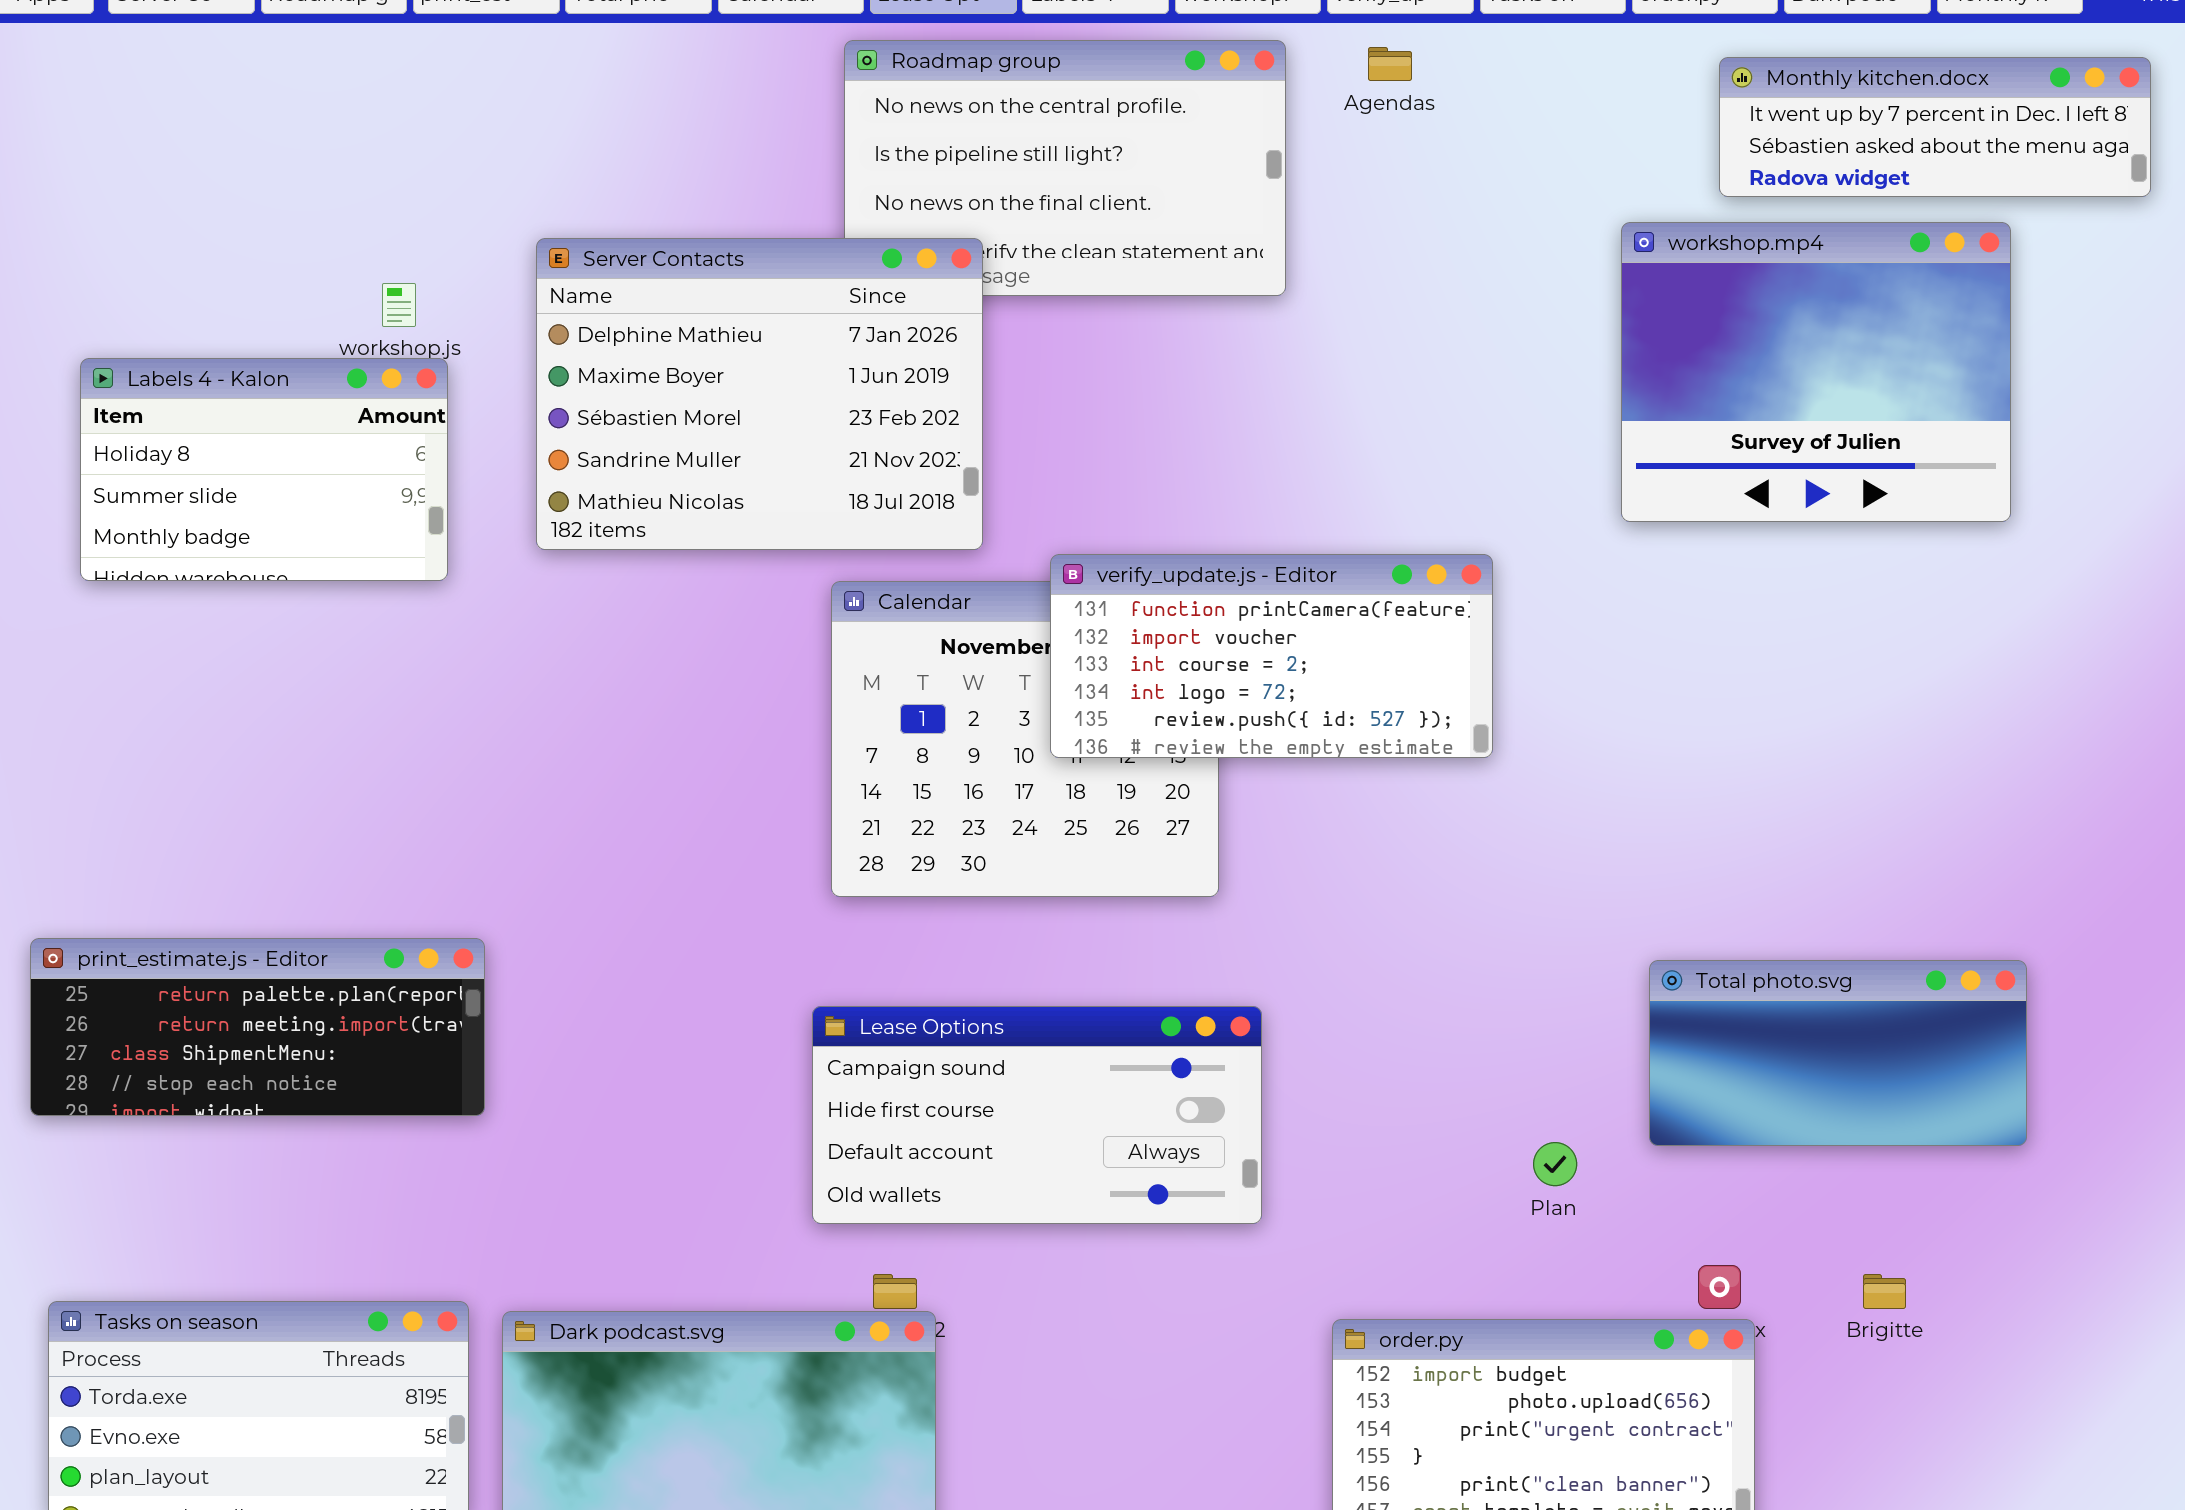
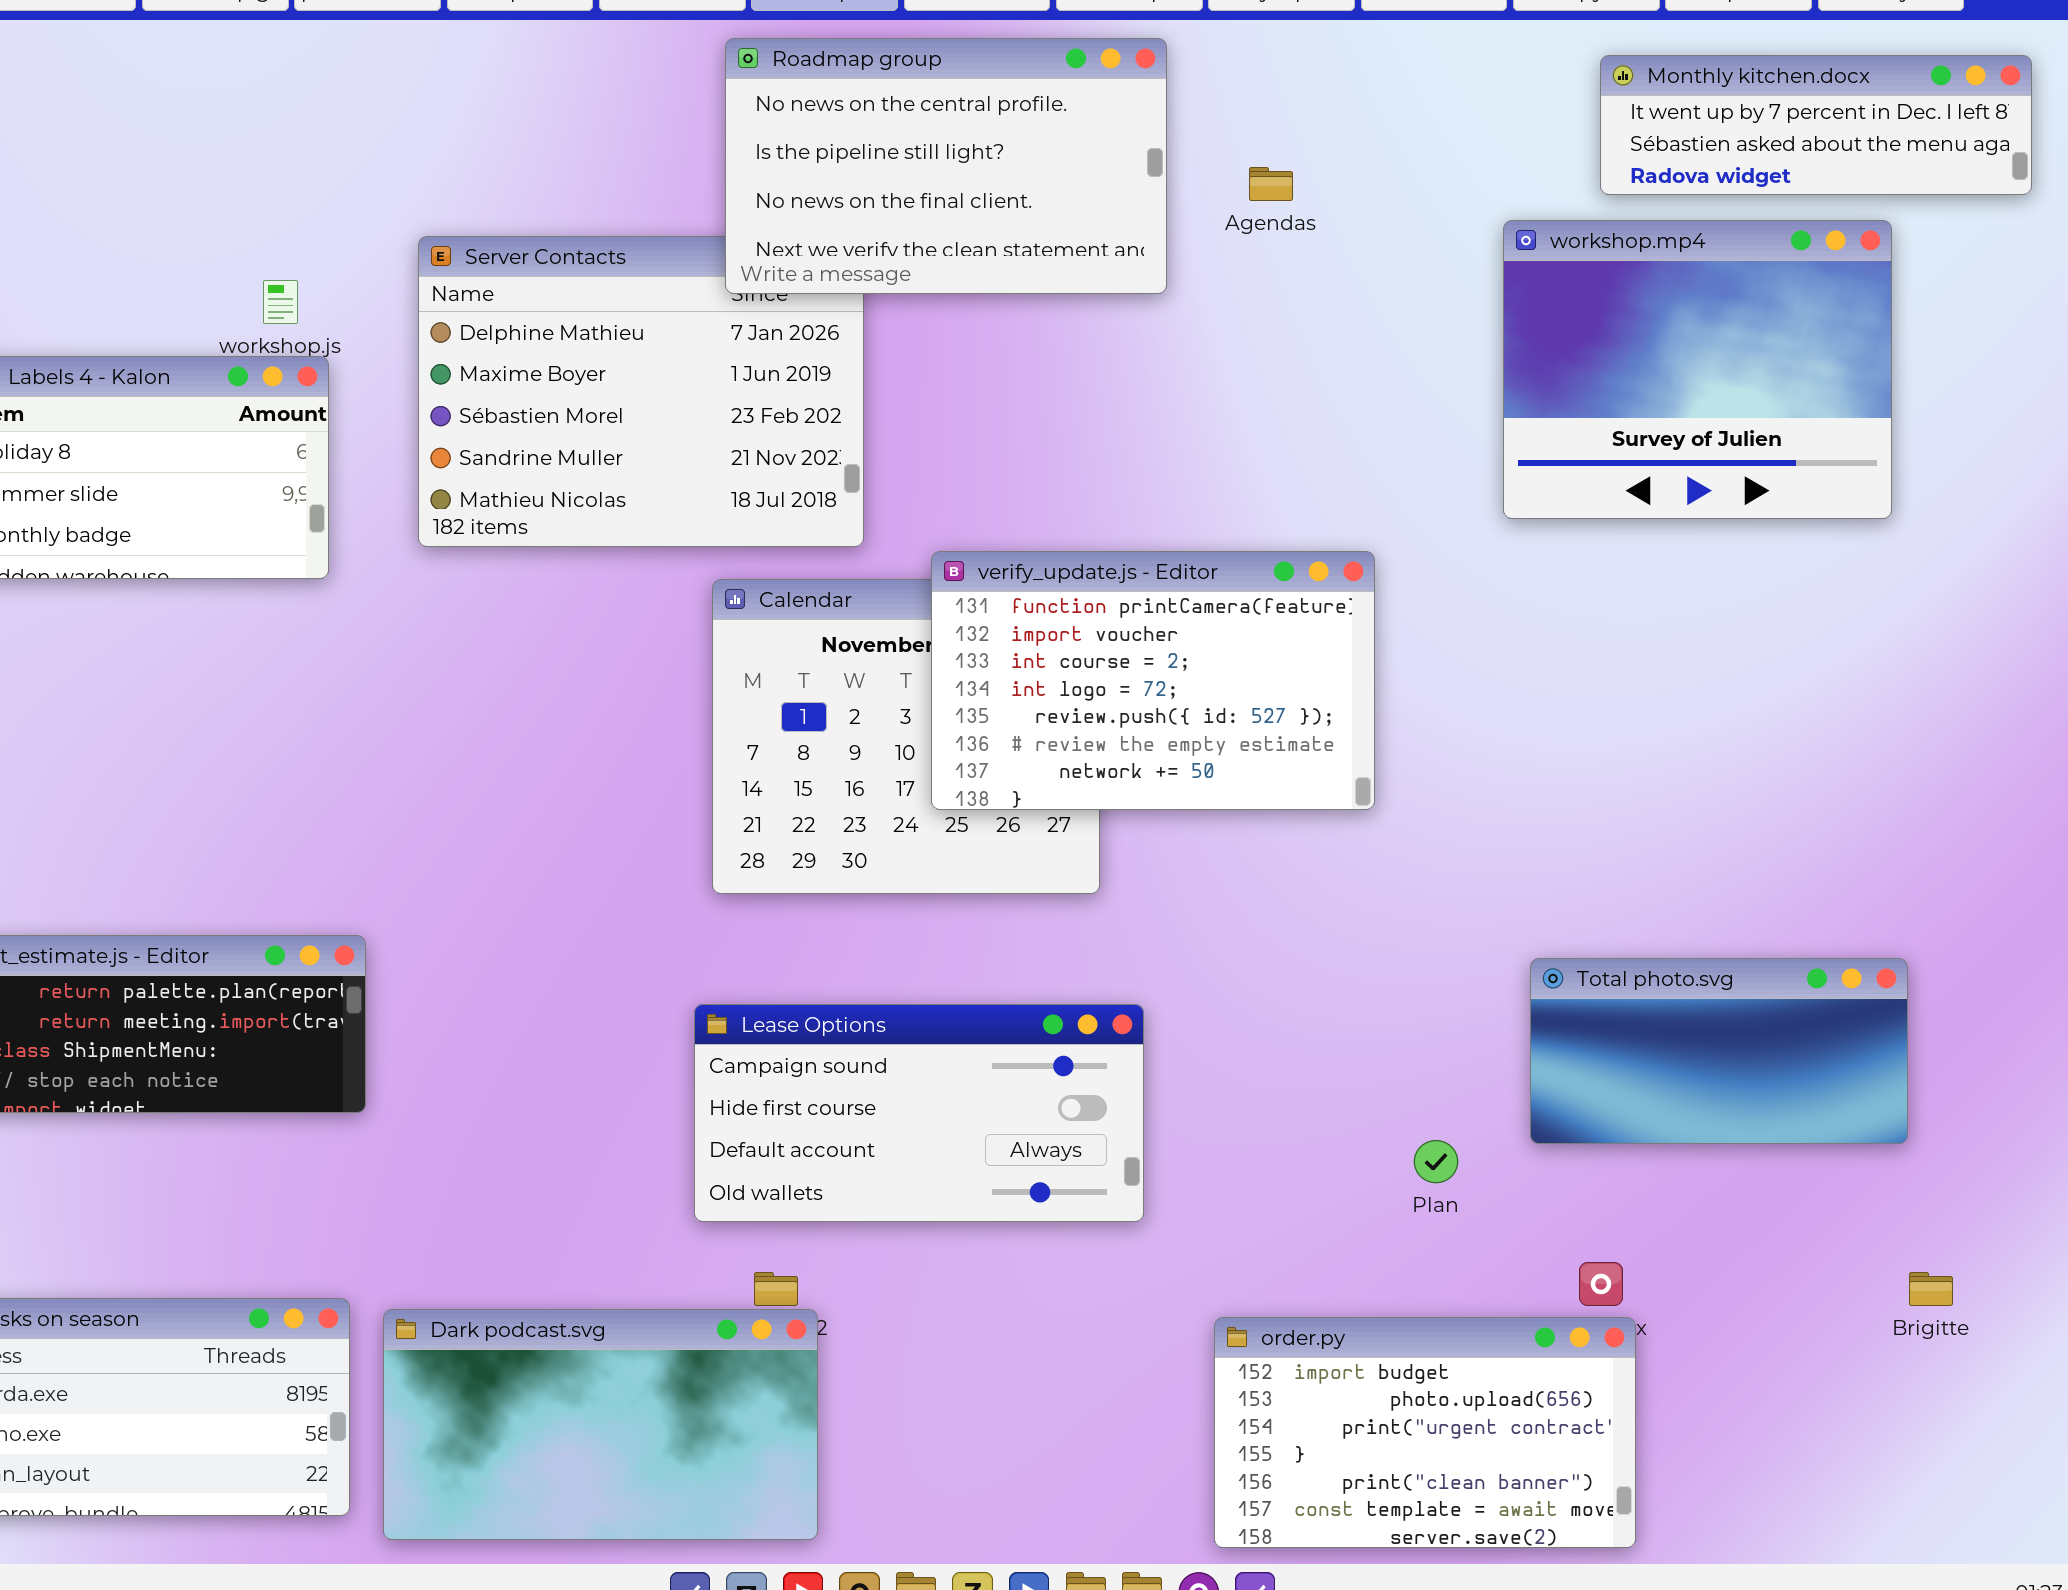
Roadmap group: [844,40,1286,296] -> [725,38,1167,294], raised
Agendas: [1368,47,1412,81] -> [1249,167,1293,201], moved
verify_update.js - Editor: [1050,554,1493,758] -> [931,551,1375,810], resized
Brigitte: [1863,1274,1906,1309] -> [1909,1272,1953,1306], moved

